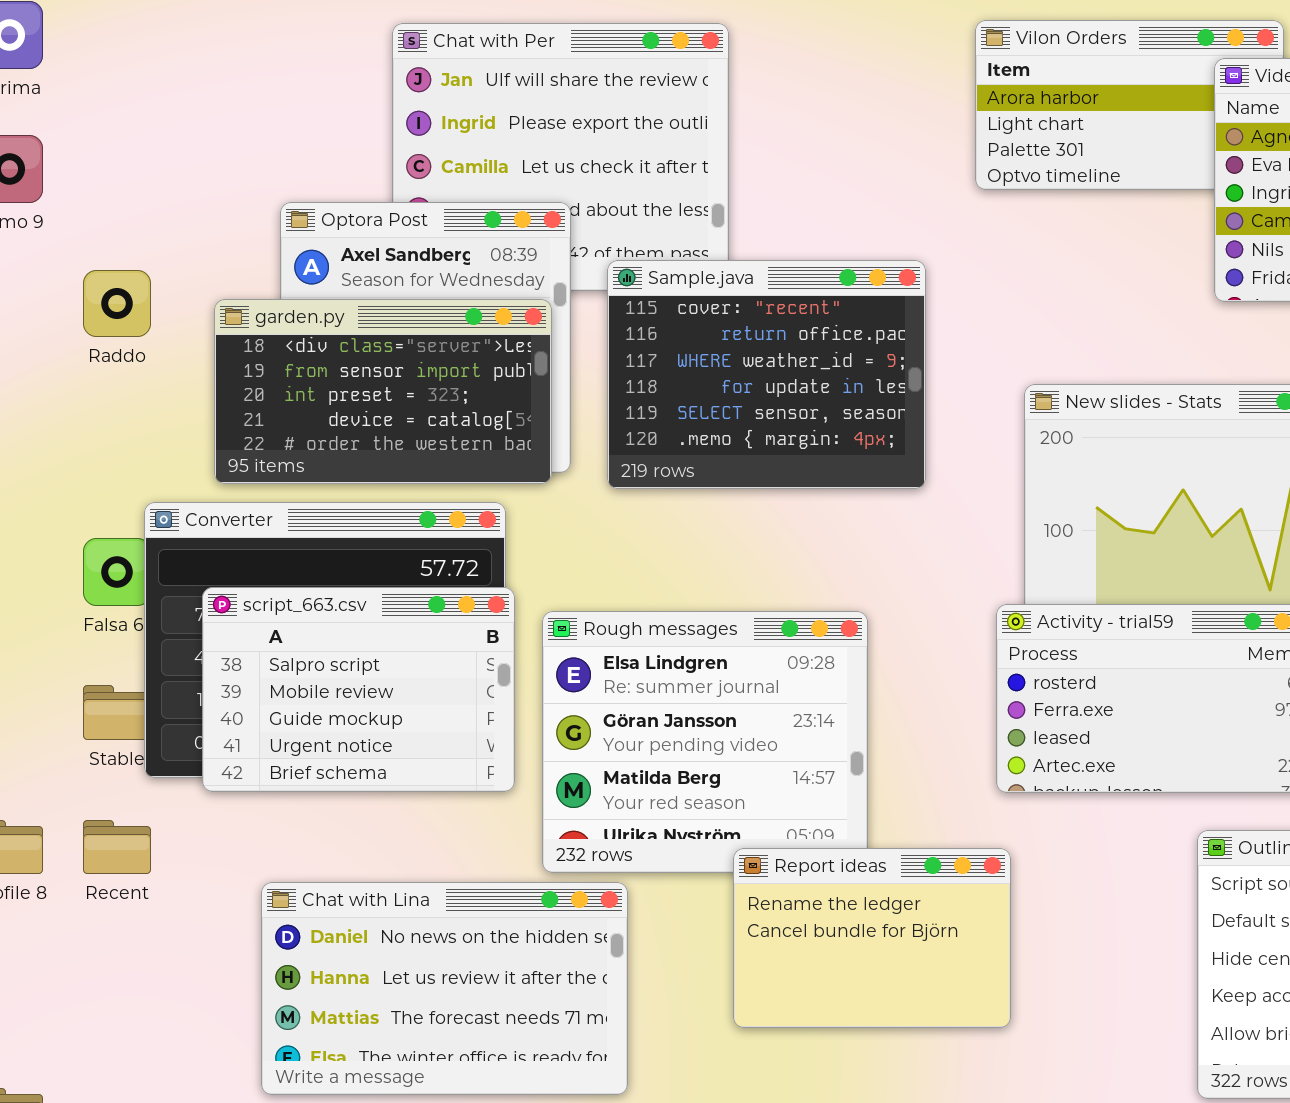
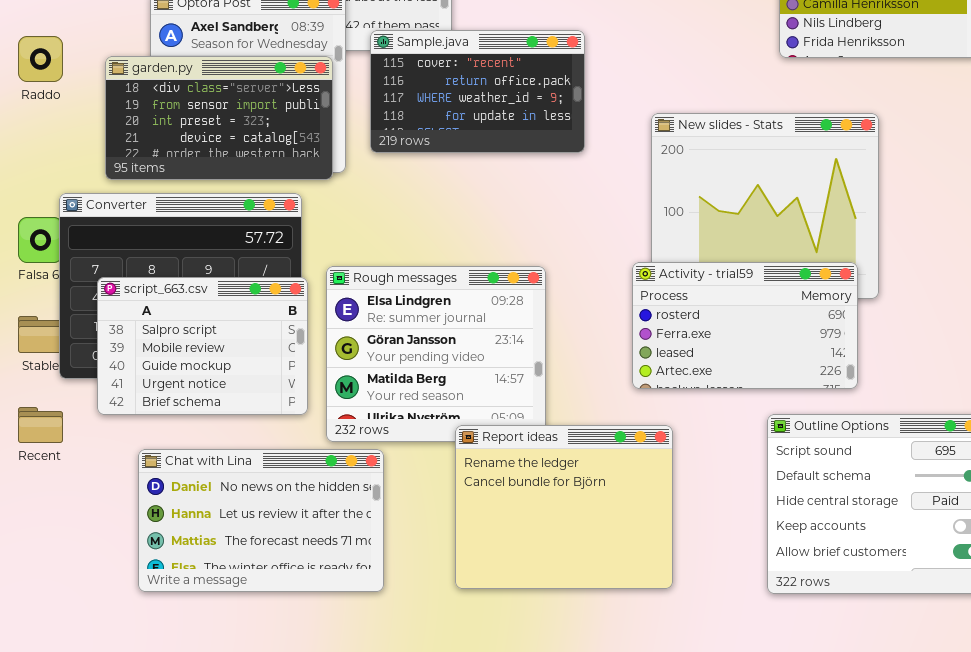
Sample.java: [607,260,926,489] -> [370,30,585,153], resized
script_663.csv: [202,587,515,792] -> [97,277,308,415], moved
Report ideas: [733,848,1011,1028] -> [455,425,673,589], resized

